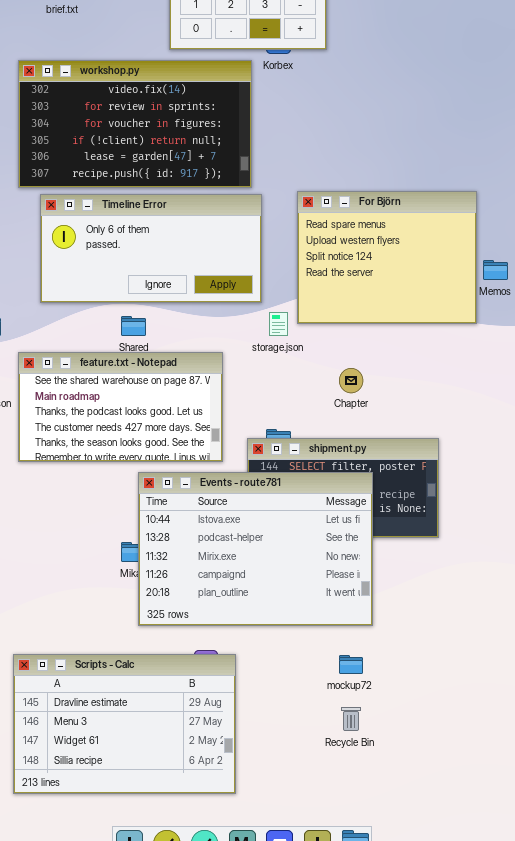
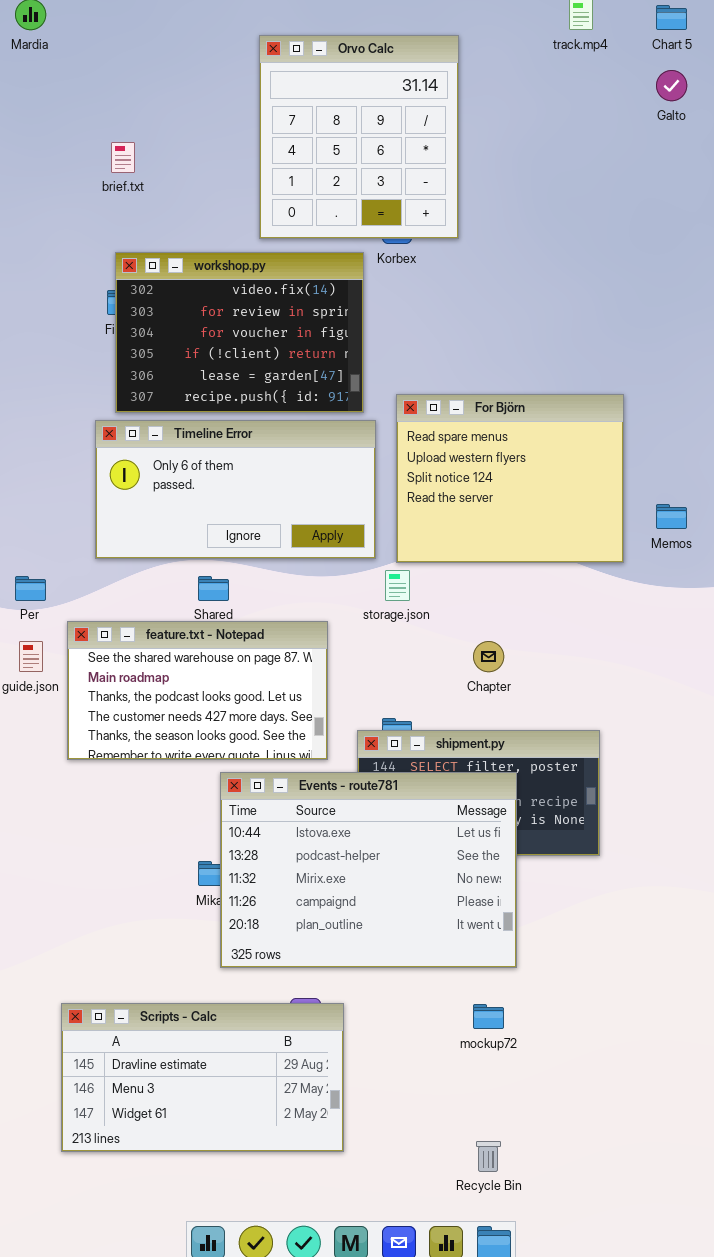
workshop.py: [18,60,252,188] -> [115,252,364,413], resized
For Björn: [297,191,477,324] -> [396,394,624,563], moved
Scripts - Calc: [13,654,236,794] -> [61,1003,344,1152], resized
Recycle Bin: [341,707,361,731] -> [476,1141,501,1172], moved

